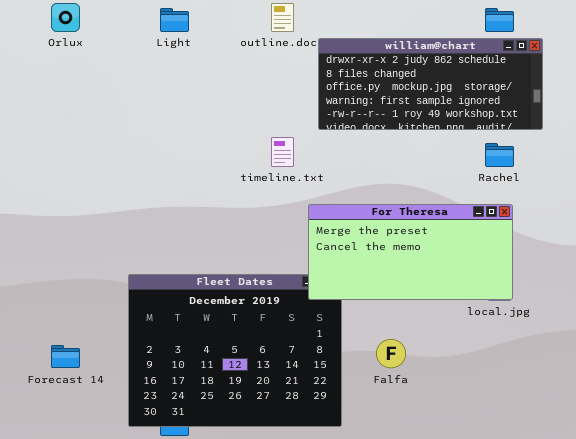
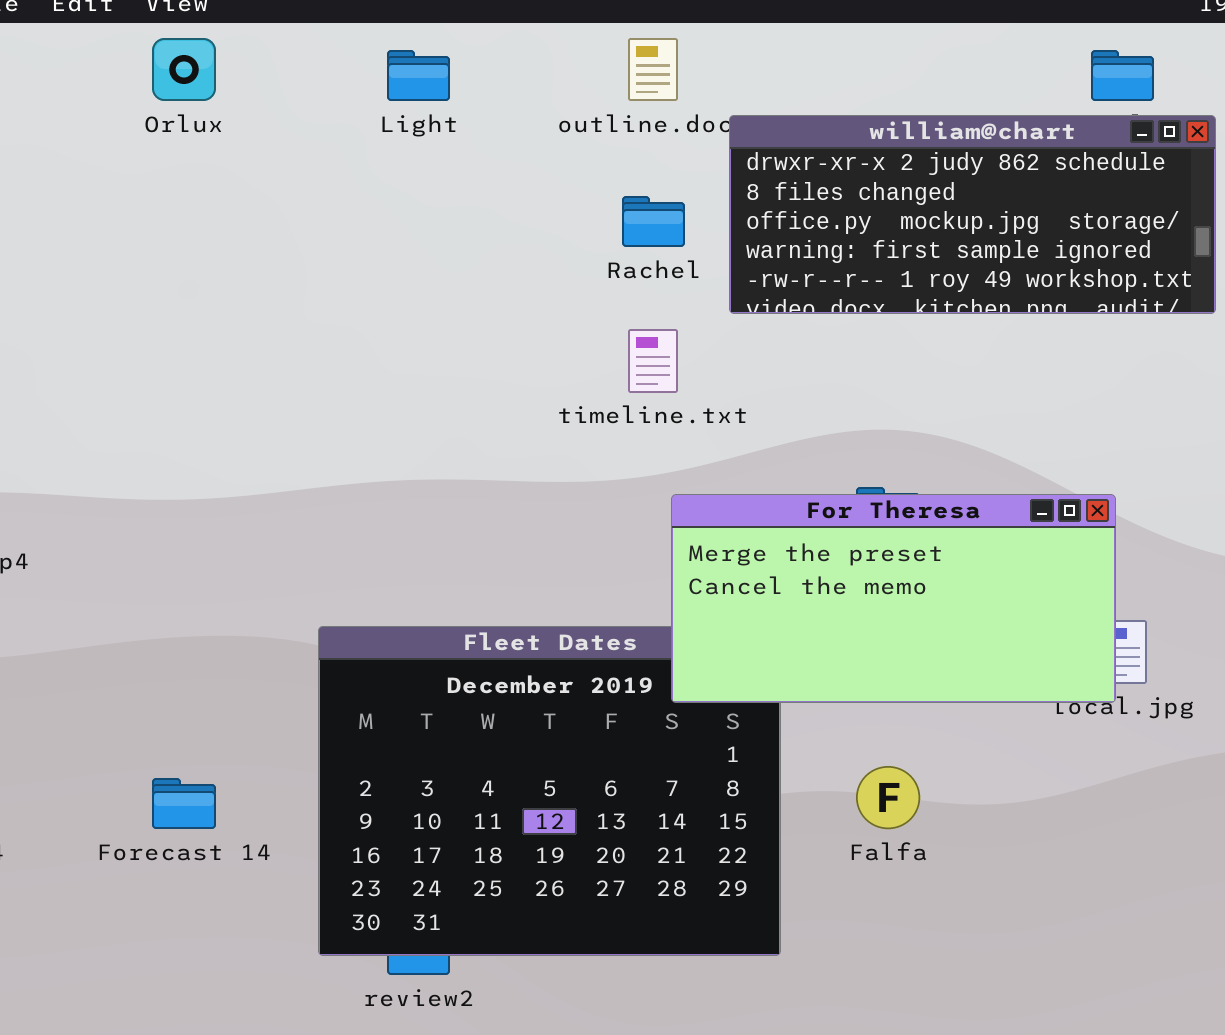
Rachel: [485,143,514,167] -> [622,196,685,247], moved
For Theresa: [308,204,513,300] -> [671,494,1116,703], moved

